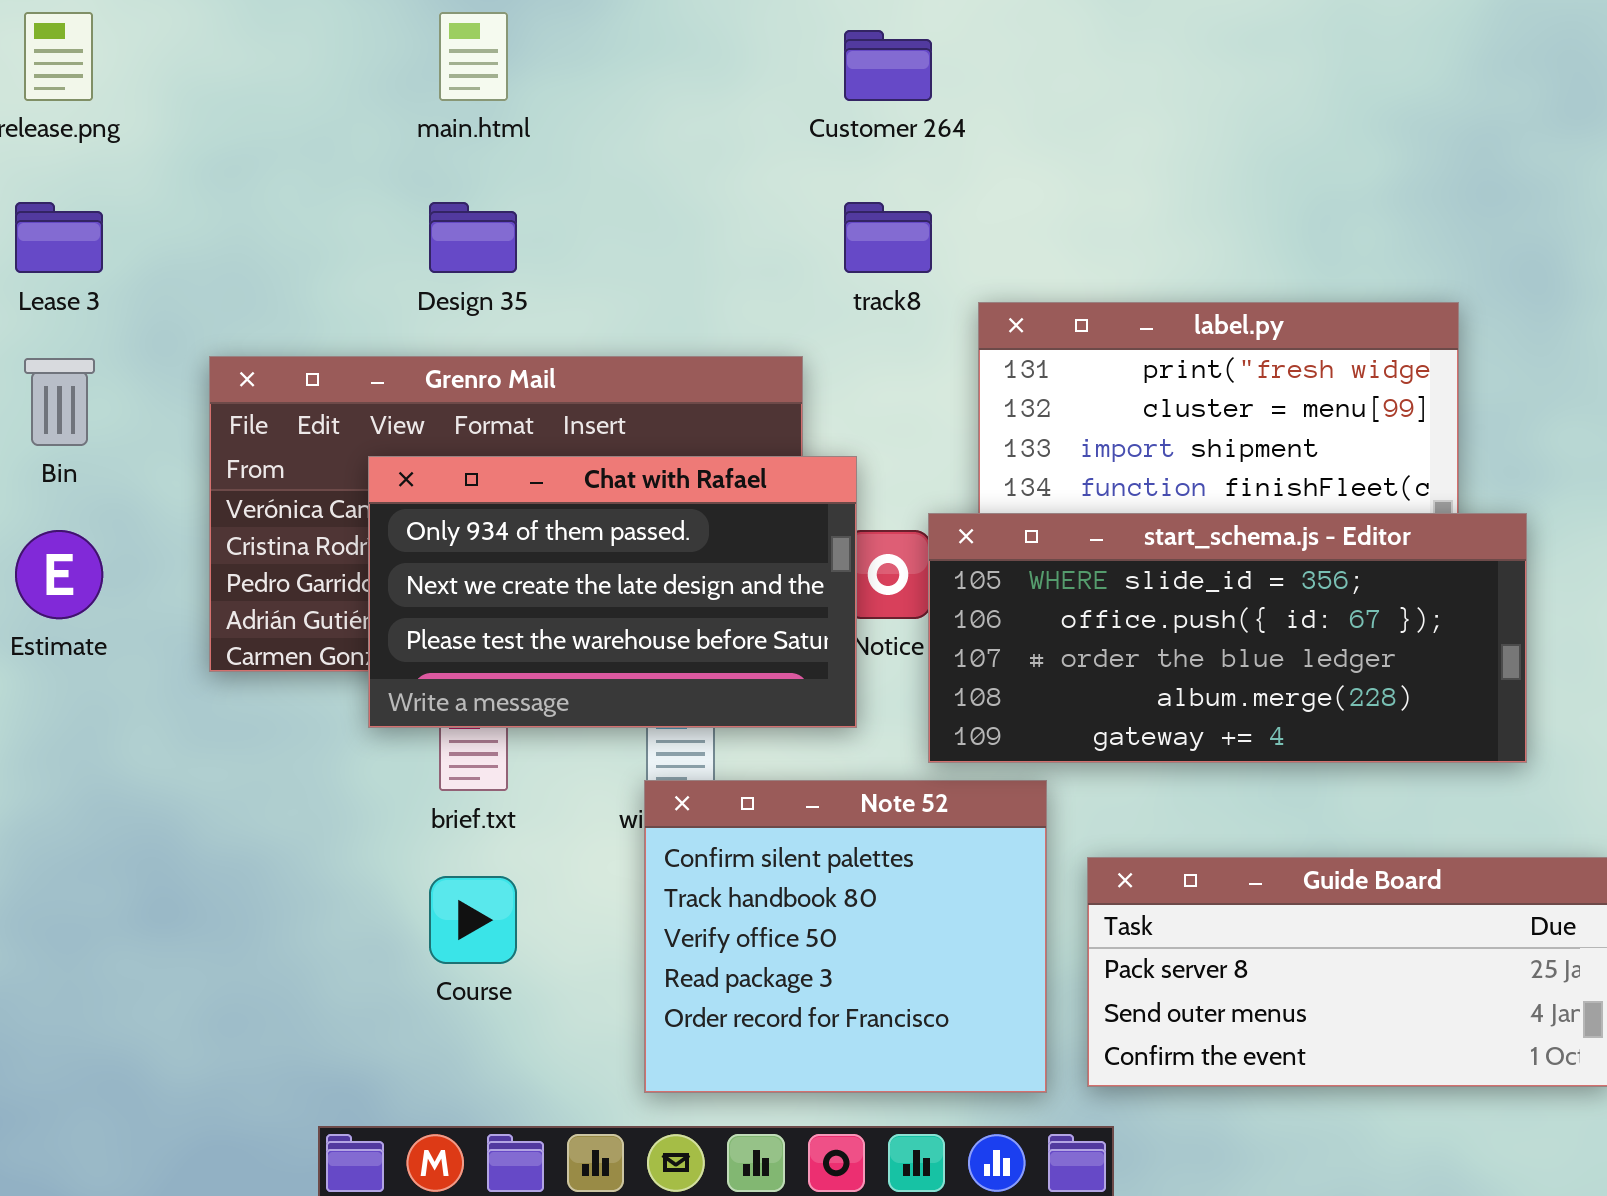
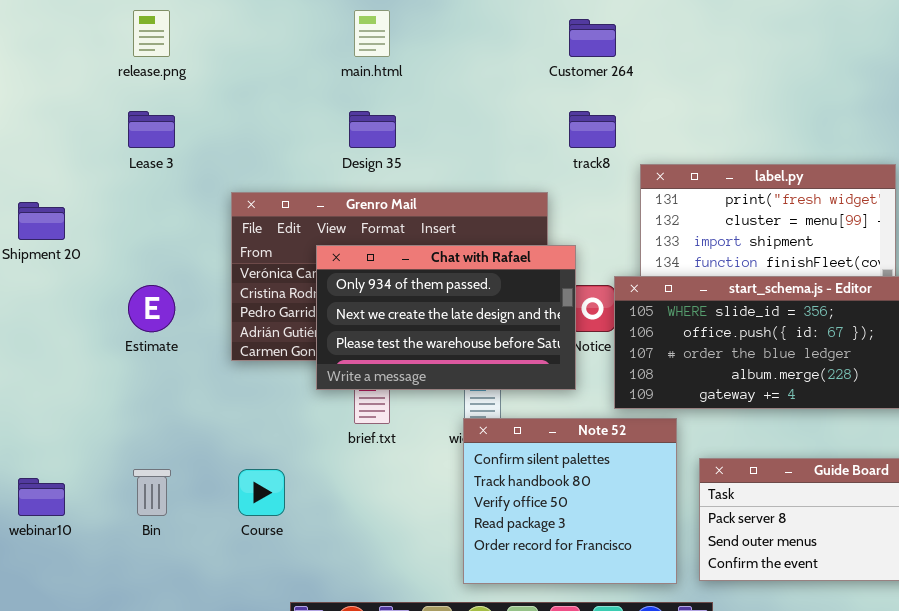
Bin: [24,358,95,446] -> [133,469,171,516], moved
Course: [429,876,517,964] -> [238,469,285,516], moved

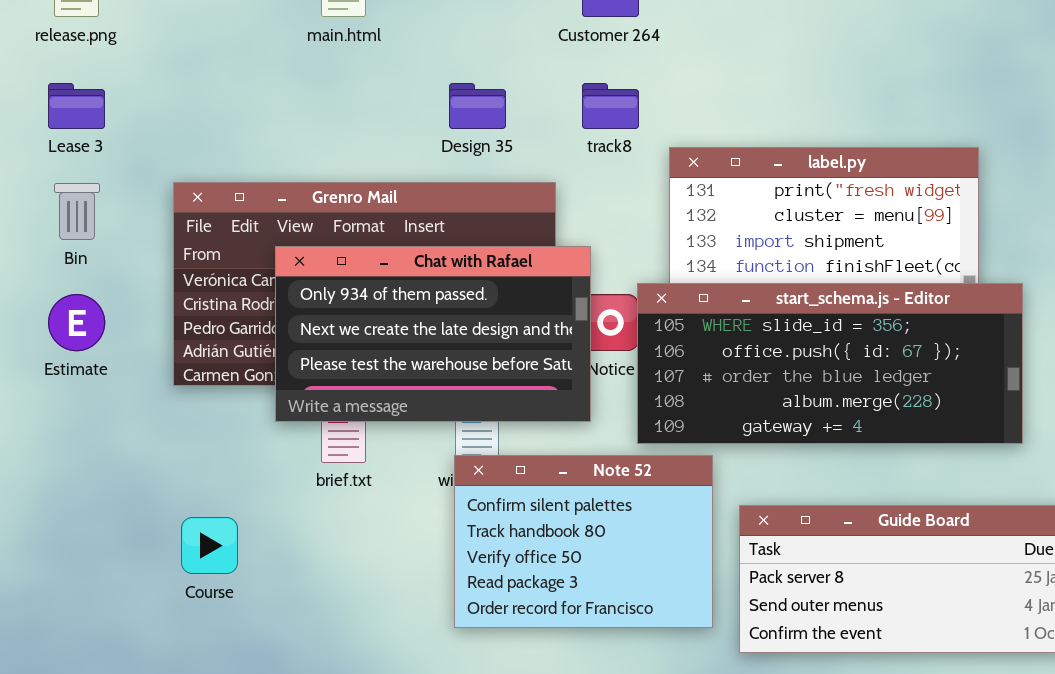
Design 35: [349,111,396,148] -> [449,83,506,129], moved
Note 52: [463,418,677,584] -> [454,455,713,628], resized
Bin: [133,469,171,516] -> [54,183,100,240], moved

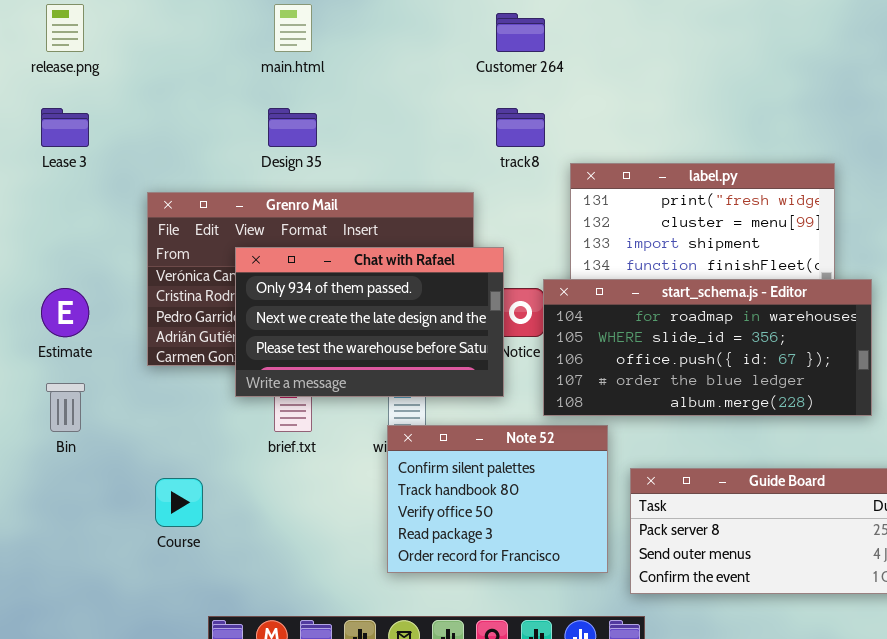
Design 35: [449,83,506,129] -> [268,108,317,147], moved
Bin: [54,183,100,240] -> [46,383,85,432], moved
start_schema.js - Editor: [637,283,1023,444] -> [543,279,872,416], scrolled up 1 row

